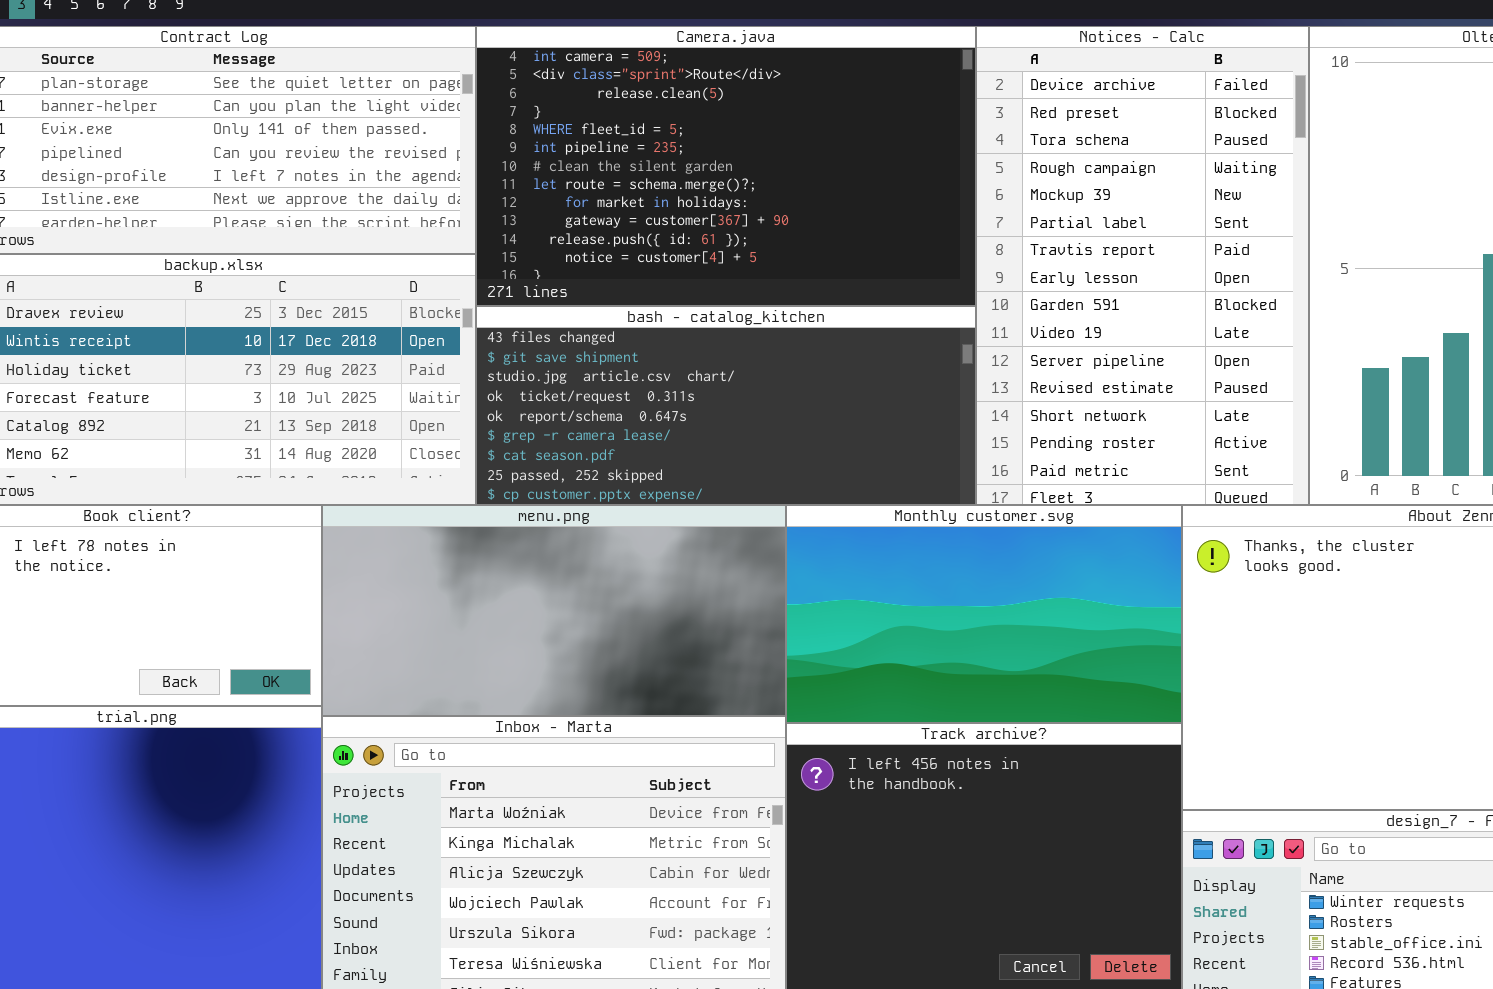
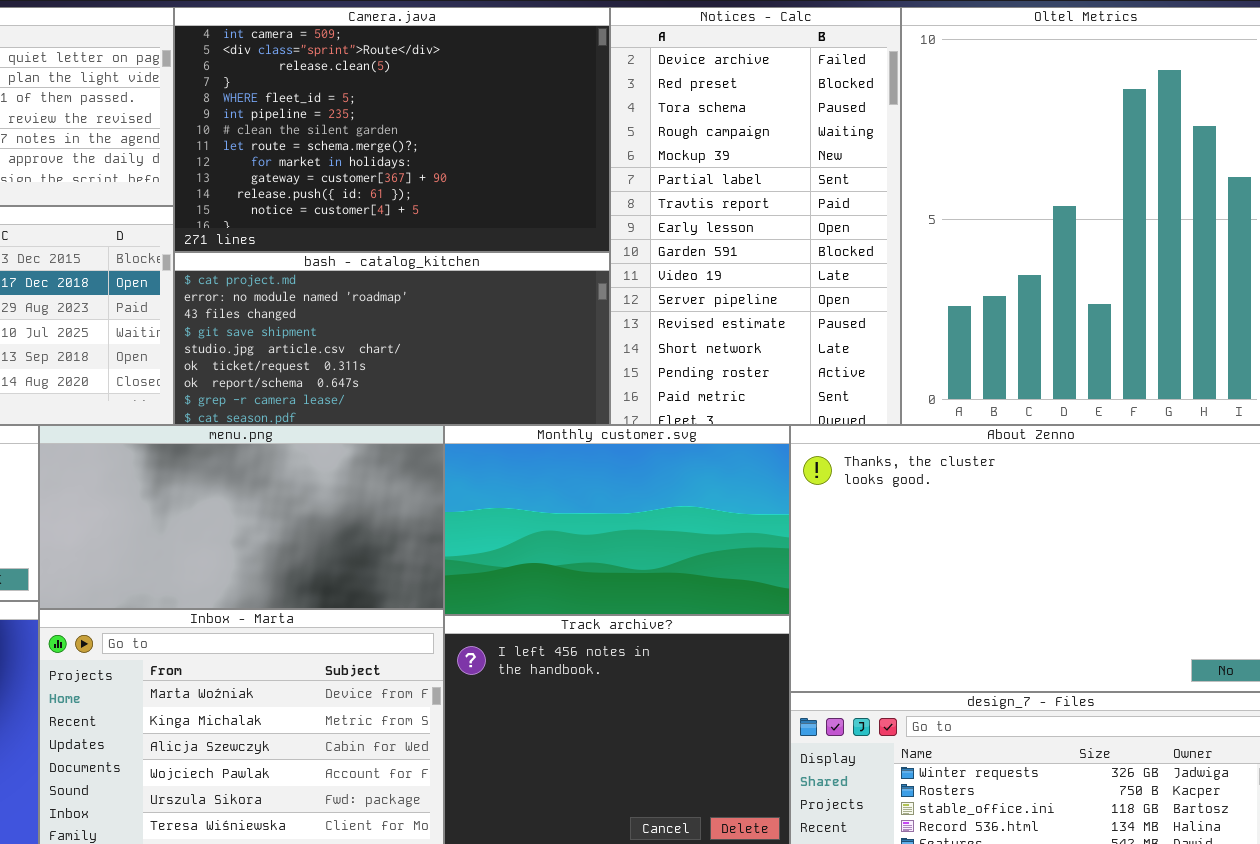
bash - catalog_kitchen: [476,306,976,505] -> [174,252,610,425], scrolled up 2 rows

